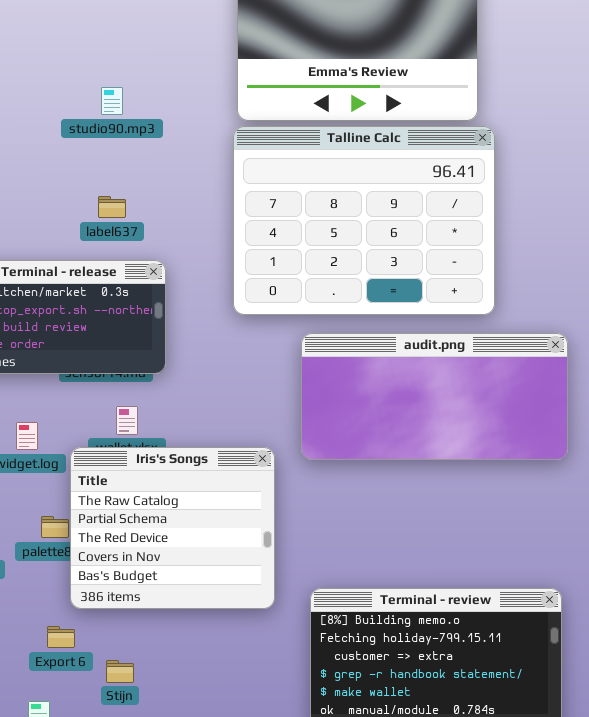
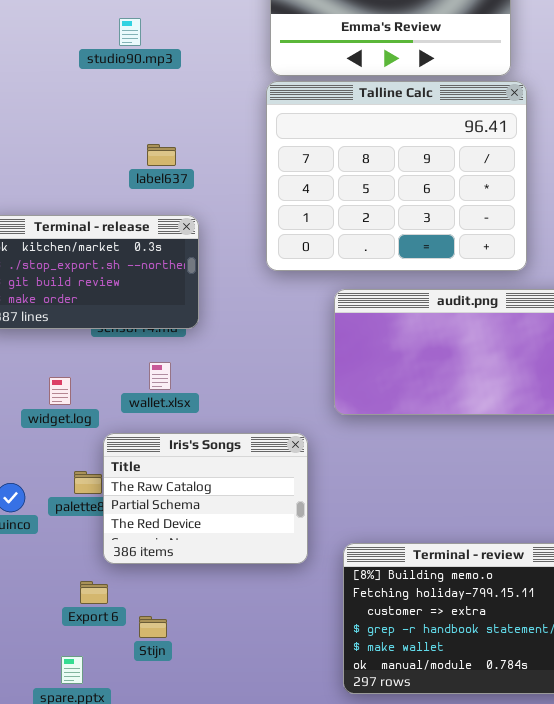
studio90.mp3: [101,87,123,115] -> [119,18,141,46], moved
label637: [98,196,126,218] -> [147,144,176,166], moved
Iris's Songs: [70,447,275,609] -> [103,433,308,564], resized

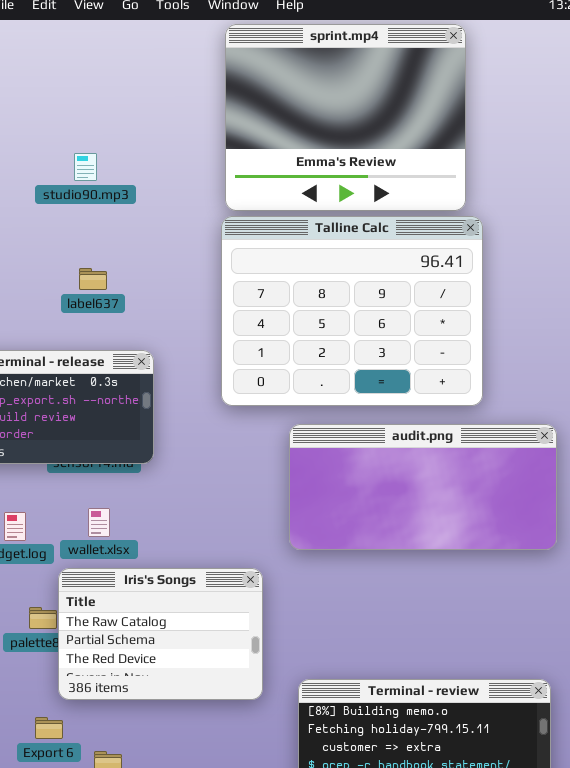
label637: [147,144,176,166] -> [79,268,107,290], moved
wallet.xlsx: [149,362,171,390] -> [88,508,110,537], moved

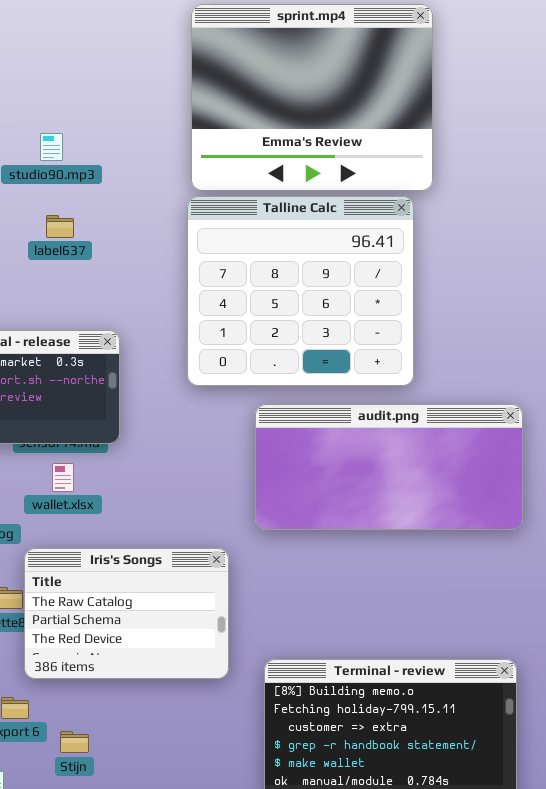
Talline Calc: [221,216,483,406] -> [187,196,414,386], resized
label637: [79,268,107,290] -> [46,215,74,238], moved
wallet.xlsx: [88,508,110,537] -> [52,463,74,492], moved

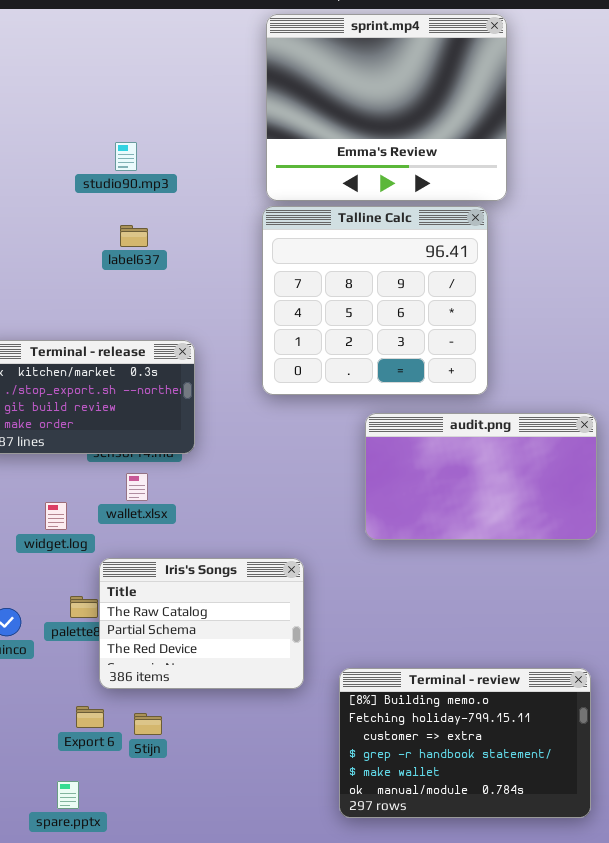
audit.png: [255,404,523,530] -> [365,413,597,540], resized
Stijn: [60,731,89,753] -> [134,713,162,735], moved

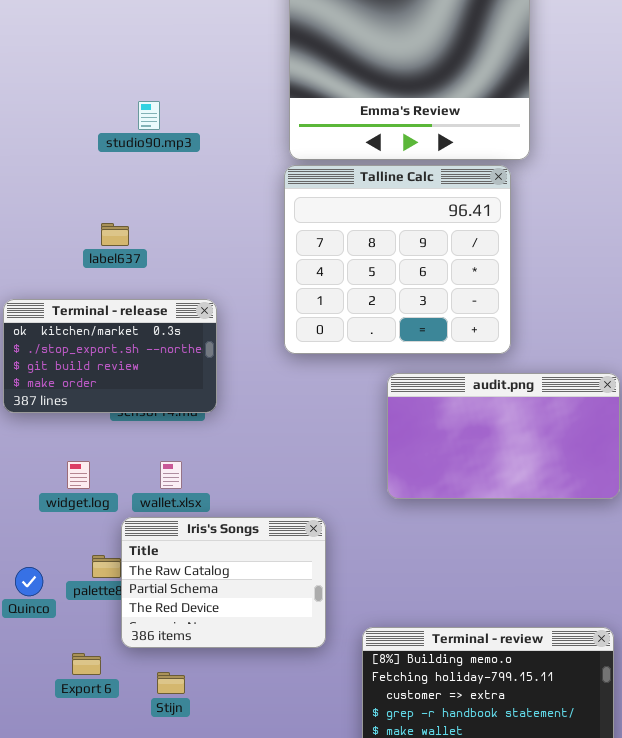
label637: [120,225,148,247] -> [101,223,129,246], moved
wallet.xlsx: [126,473,148,501] -> [160,461,182,489], moved
Export 6: [76,706,104,728] -> [72,653,101,675], moved

